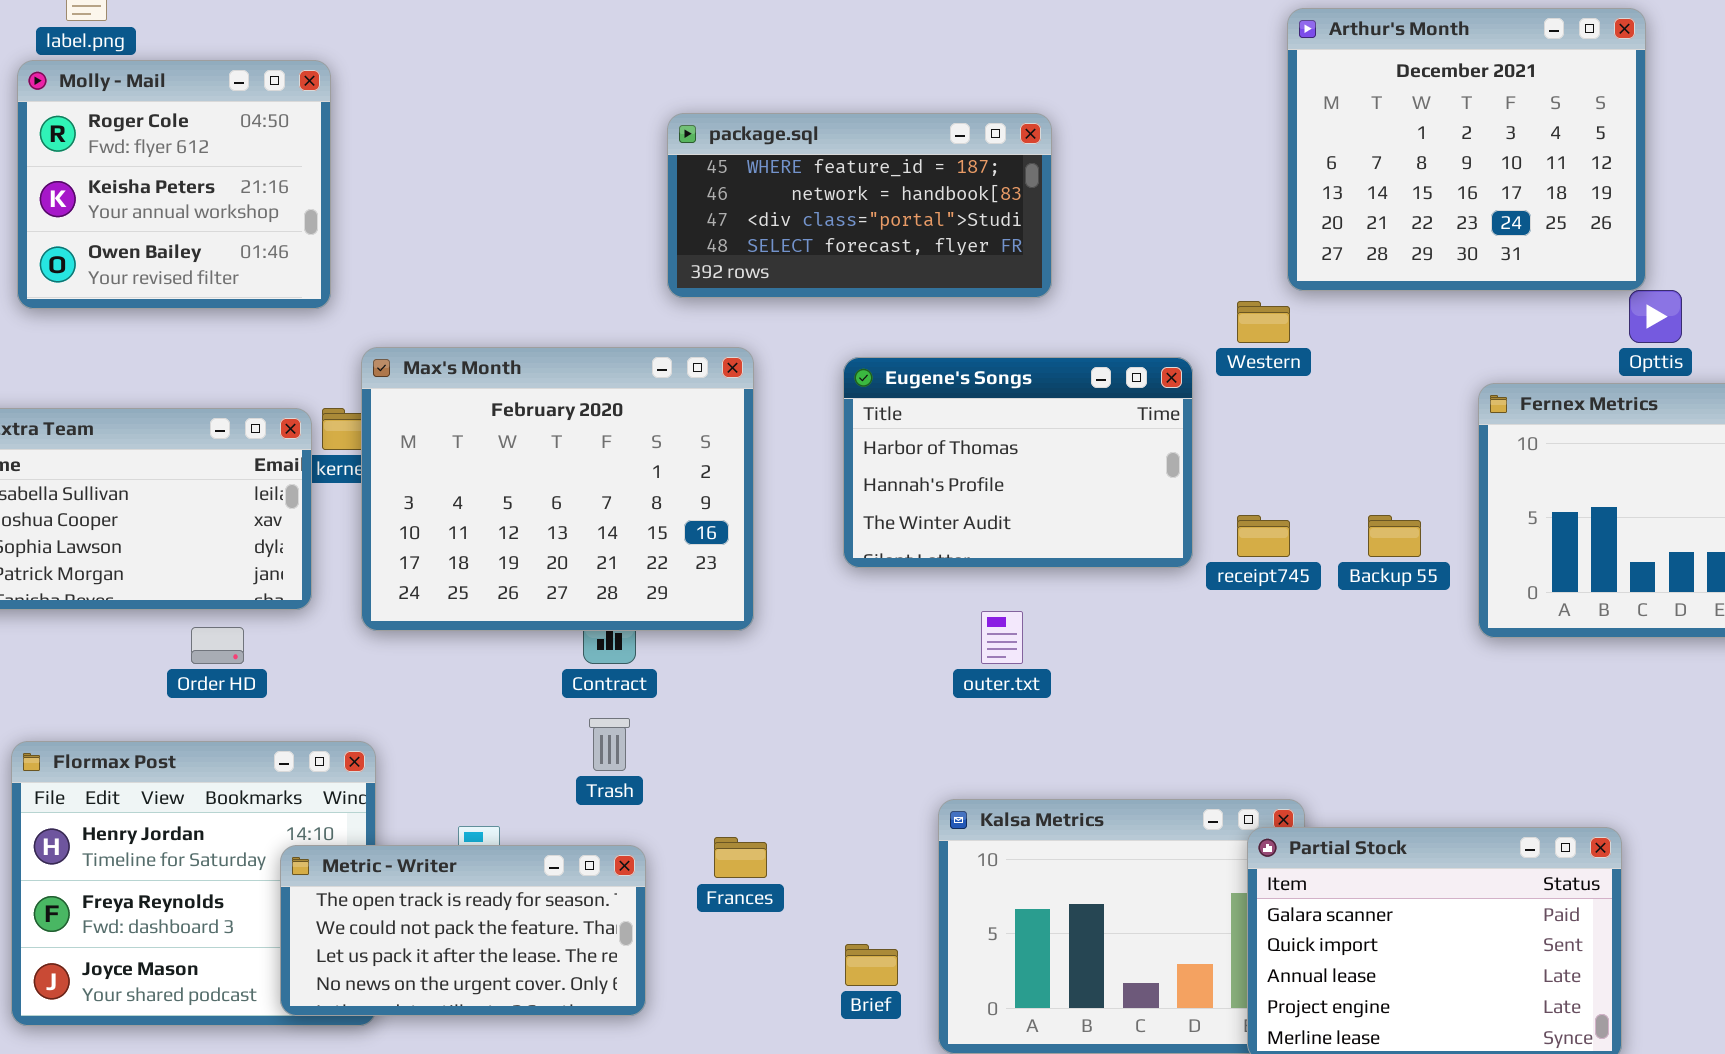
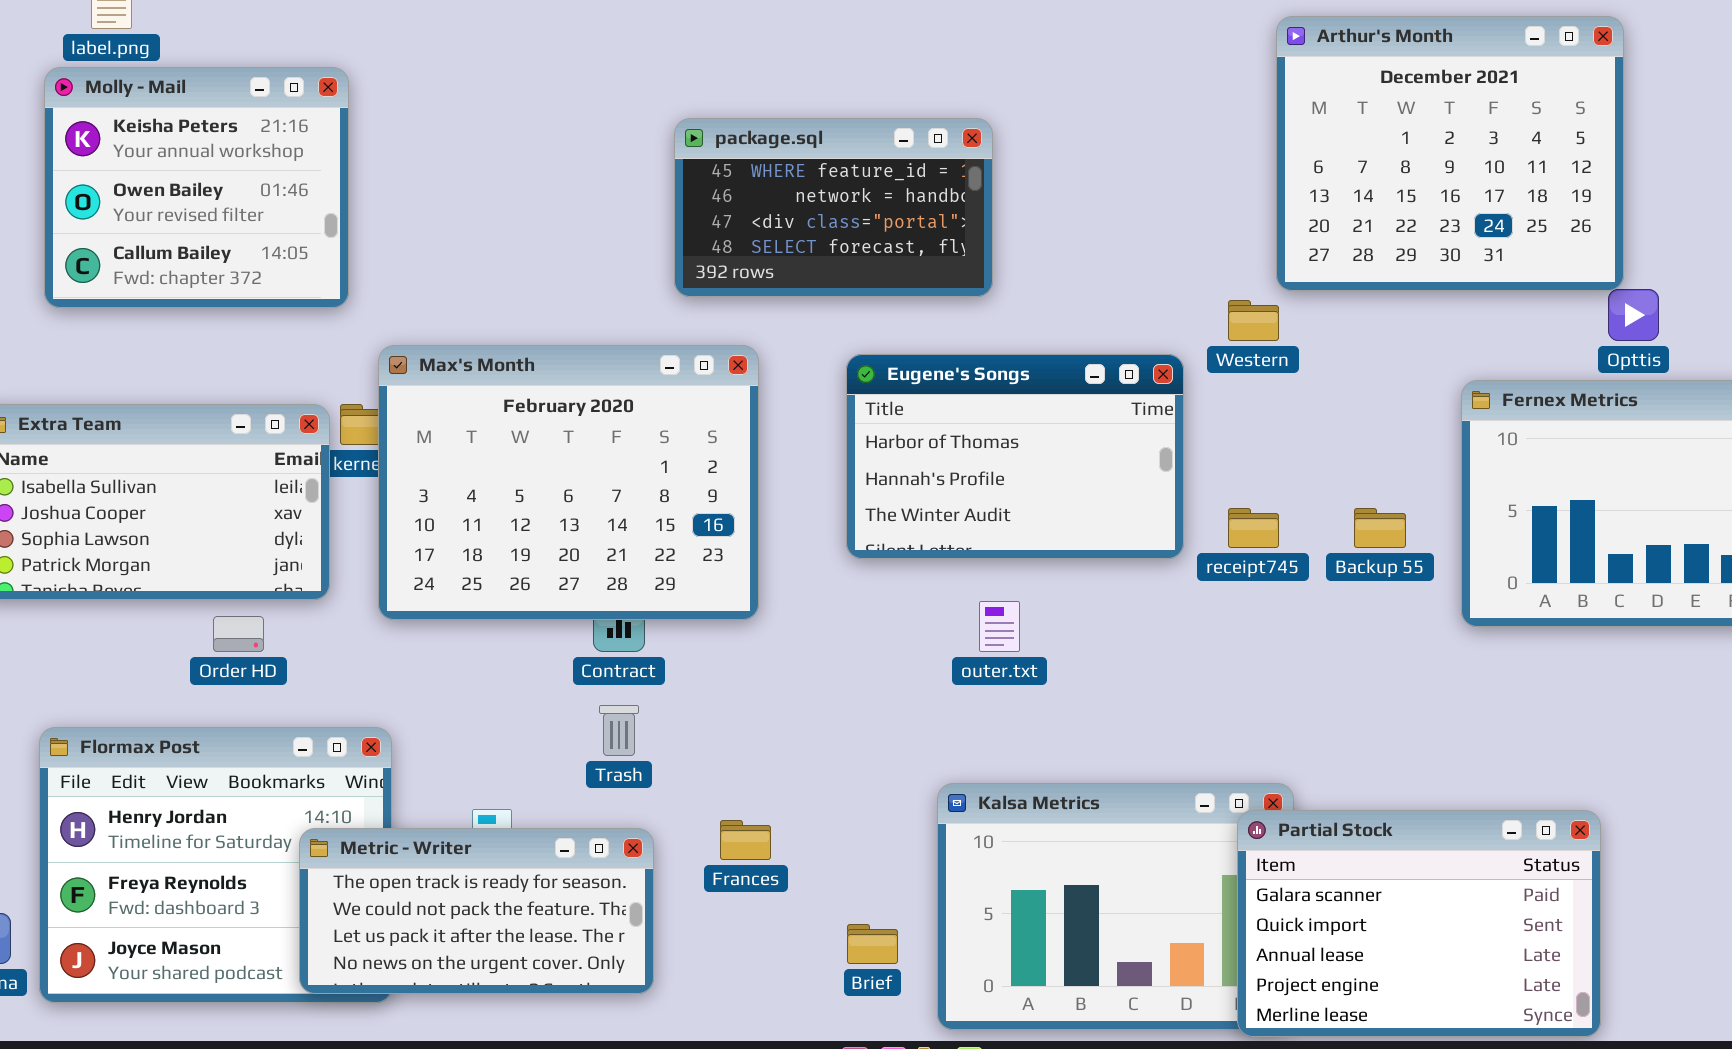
Molly - Mail: [17,60,331,309] -> [44,67,349,308], scrolled down 1 row
package.sql: [667,113,1052,298] -> [674,118,993,297], resized

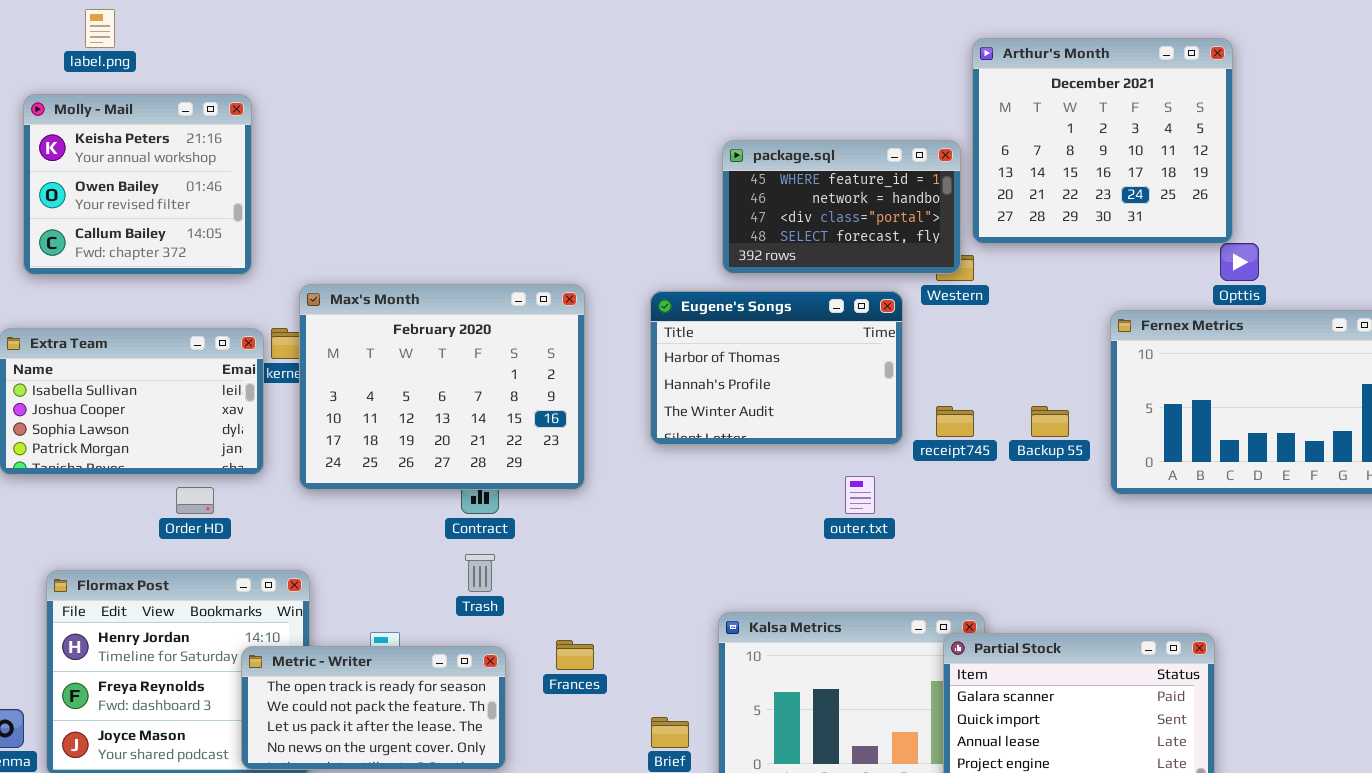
Molly - Mail: [44,67,349,308] -> [23,94,252,275], moved
package.sql: [674,118,993,297] -> [722,140,961,274], moved
outer.txt: [979,601,1020,652] -> [845,476,875,514], moved

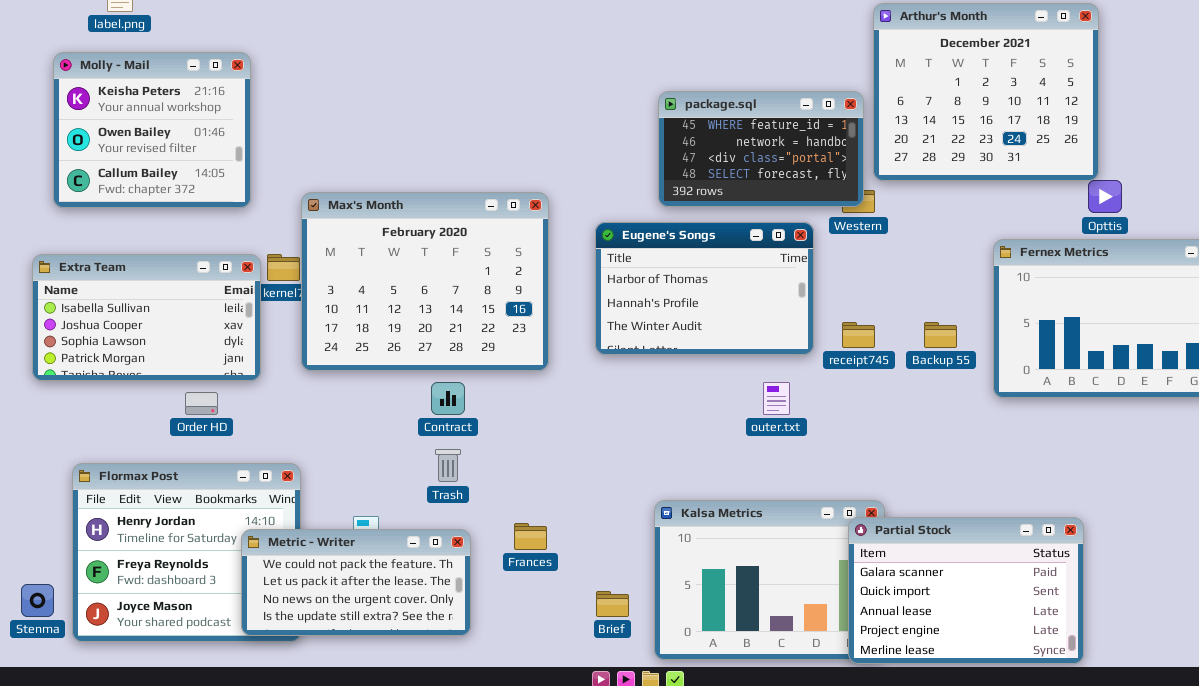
Max's Month: [299,284,585,490] -> [301,192,549,371], moved
Metric - Writer: [241,646,506,770] -> [241,529,471,636], scrolled down 1 row

